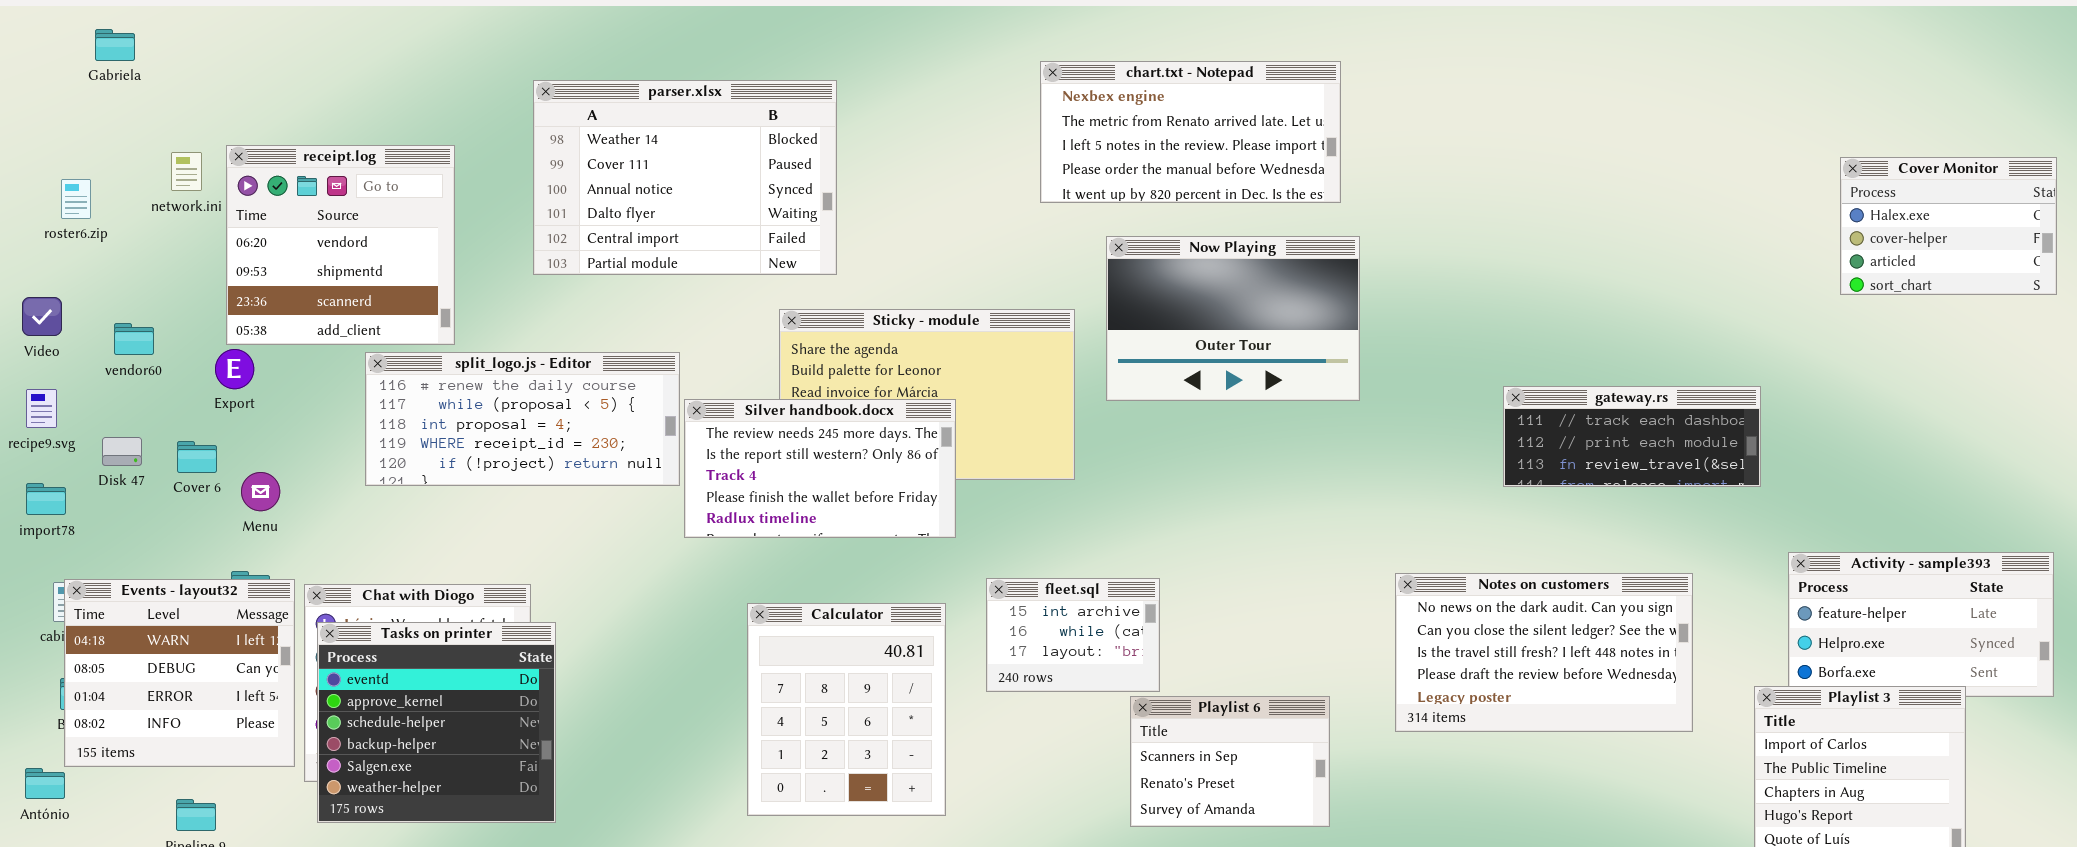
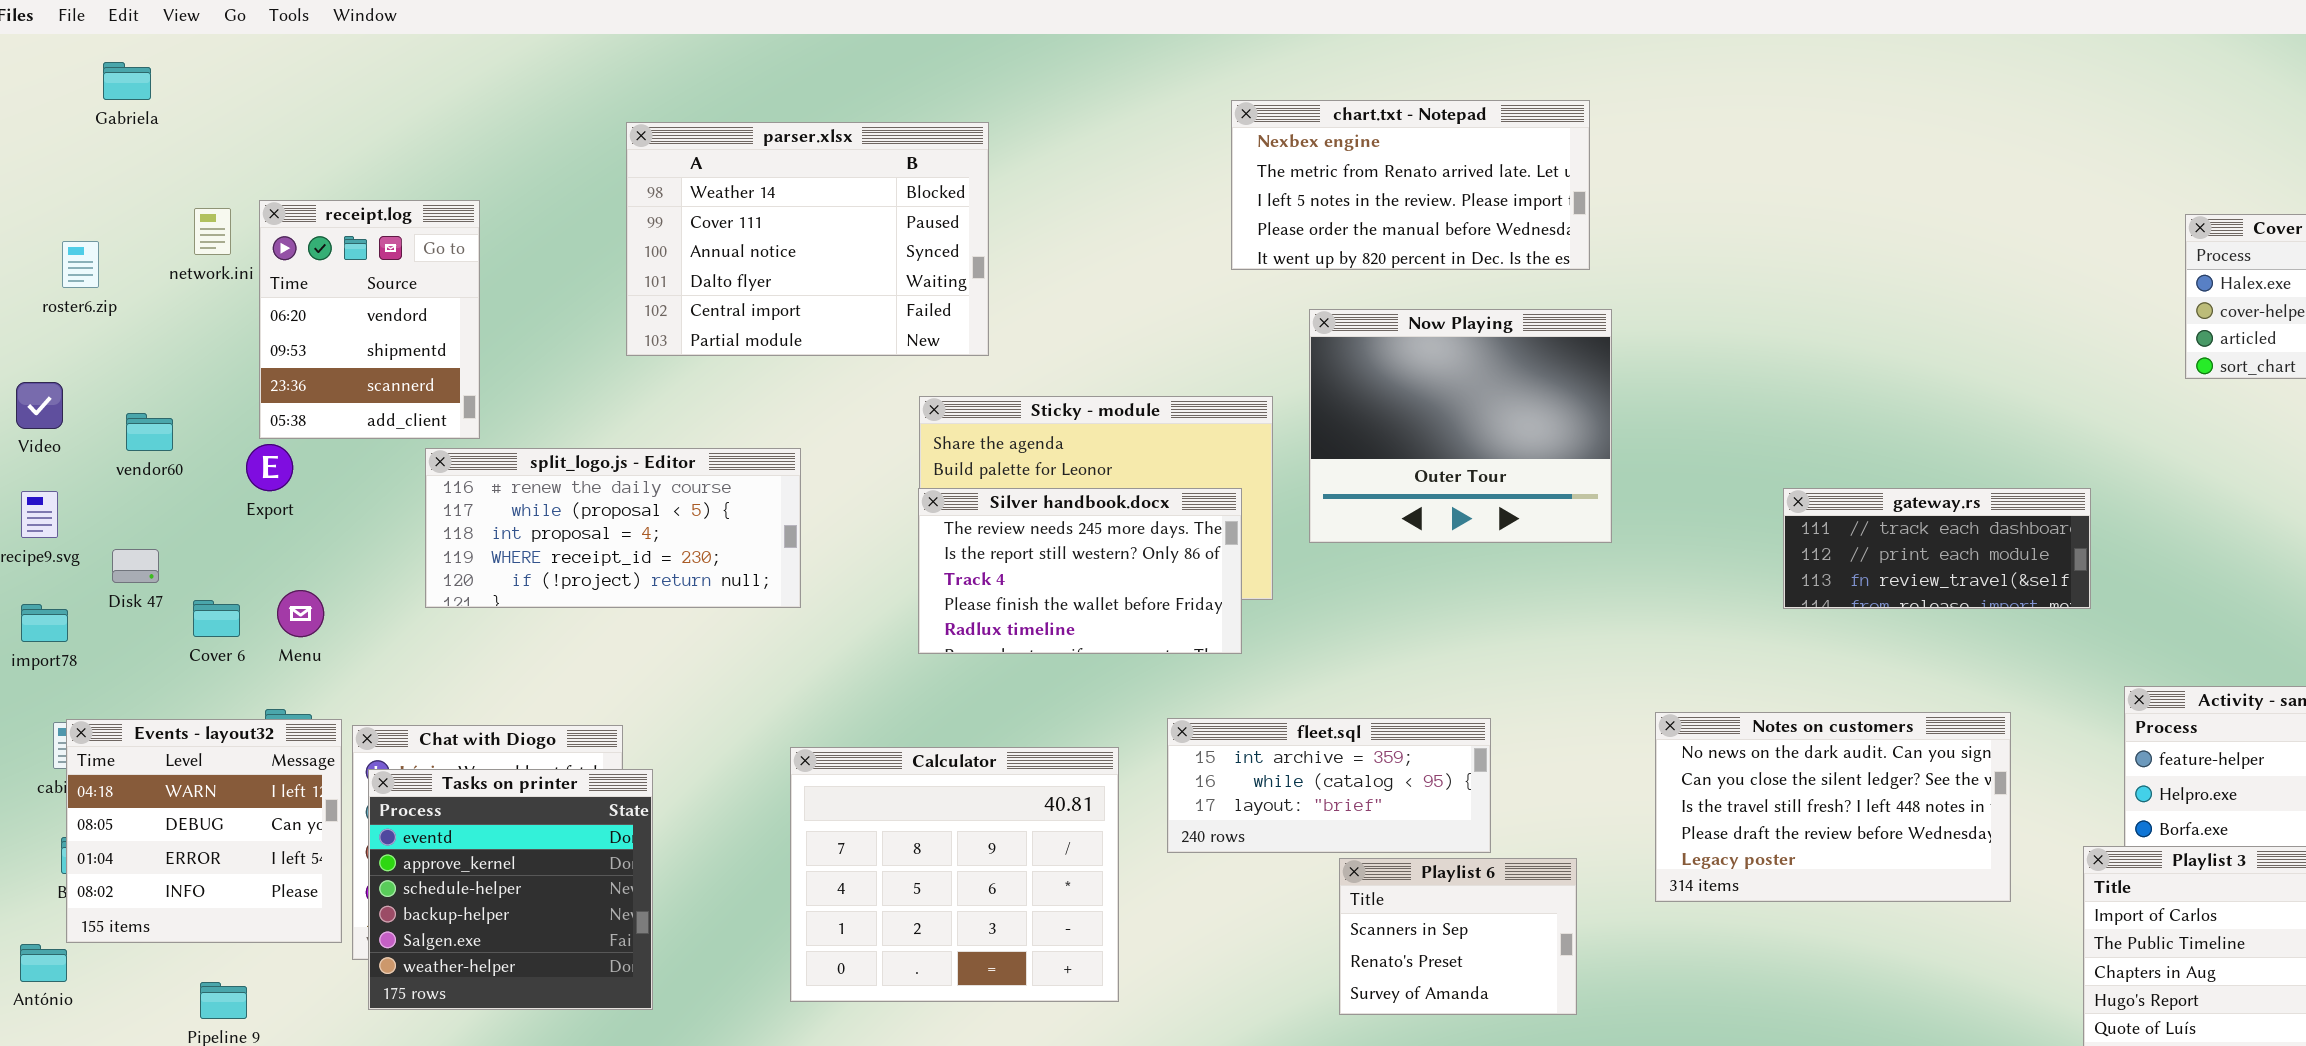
receipt.log: [226,145,455,345] -> [259,200,480,439], resized
Now Playing: [1106,236,1360,401] -> [1309,309,1612,543], resized
Silver handbook.docx: [684,399,956,538] -> [918,488,1242,654], moved
Cover 6: [177,441,217,473] -> [193,600,240,637], moved
fleet.sql: [986,578,1160,692] -> [1167,718,1491,853], resized
Calculator: [747,603,946,816] -> [790,747,1119,1002], resized

